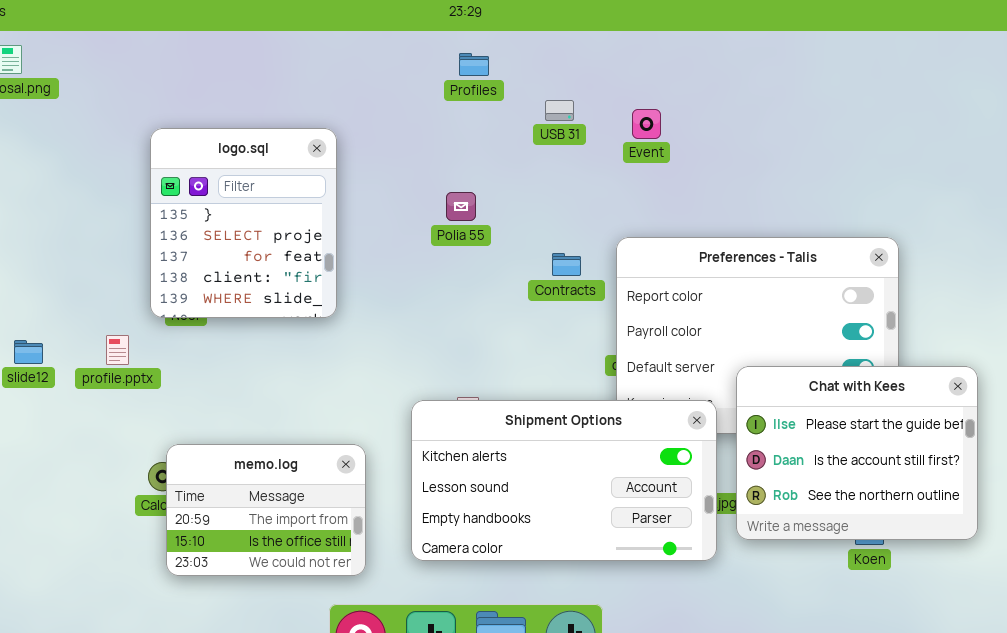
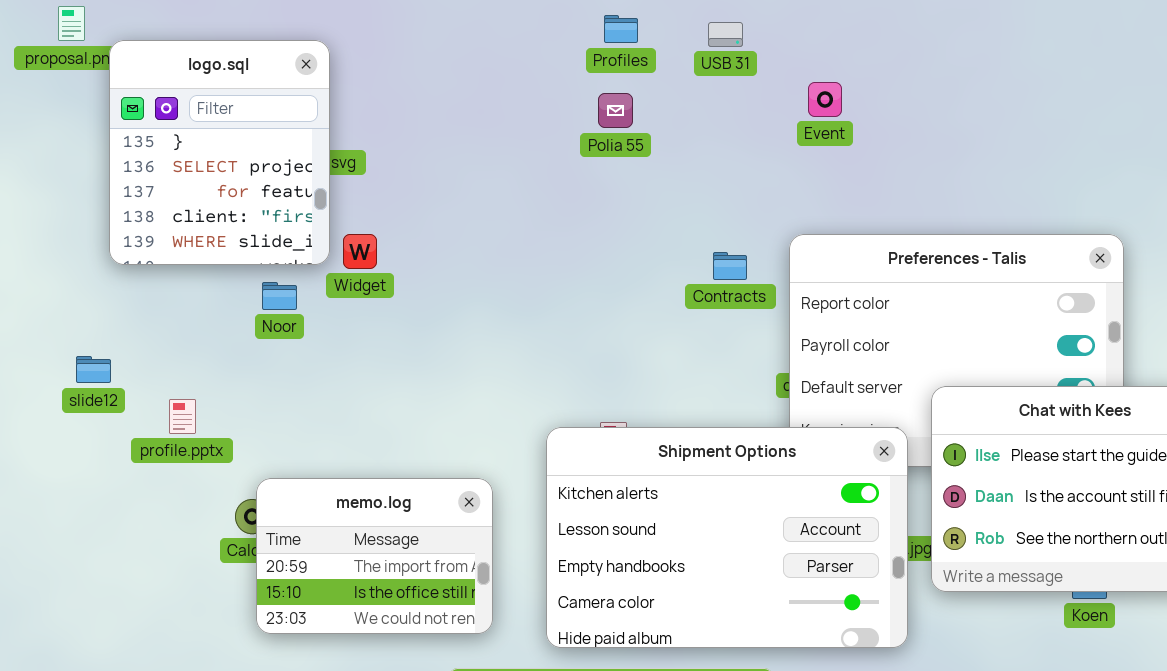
USB 31: [545,100,574,121] -> [708,22,743,47], moved
logo.sql: [150,128,337,318] -> [109,40,330,265], moved
Polia 55: [446,192,476,221] -> [598,93,633,128], moved
profile.pptx: [106,335,129,365] -> [169,399,196,434], moved
Shipment Options: [411,400,717,561] -> [546,427,908,648], resized

